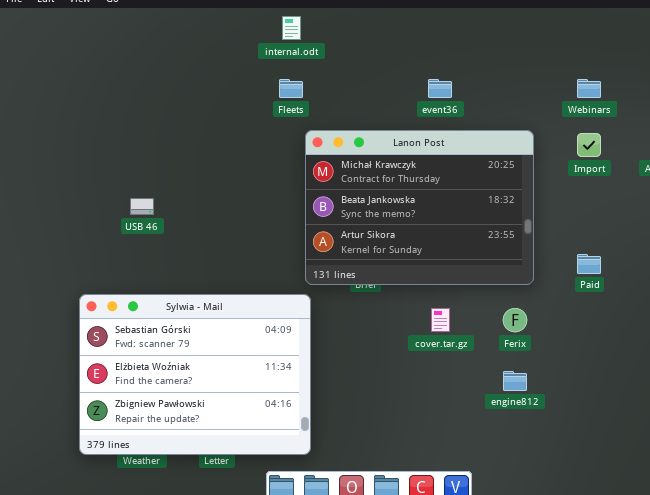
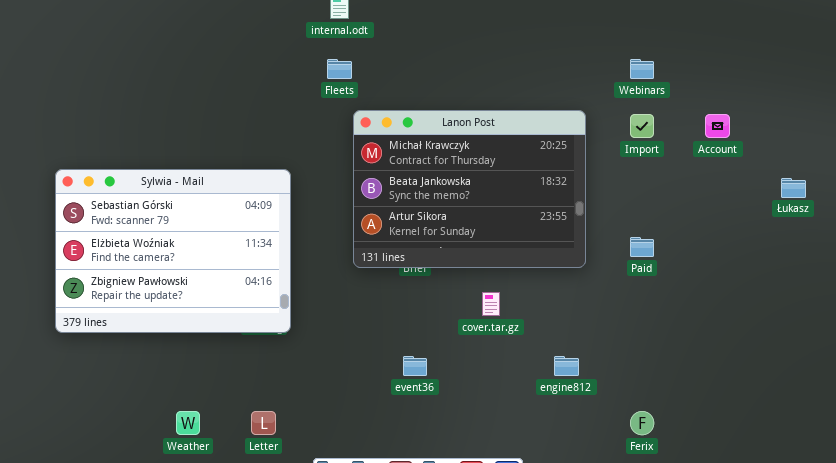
event36: [428,79,452,98] -> [403,356,427,376], moved
Sylwia - Mail: [79,294,311,455] -> [55,169,291,333], moved
Ferix: [503,308,527,332] -> [630,411,654,435], moved

